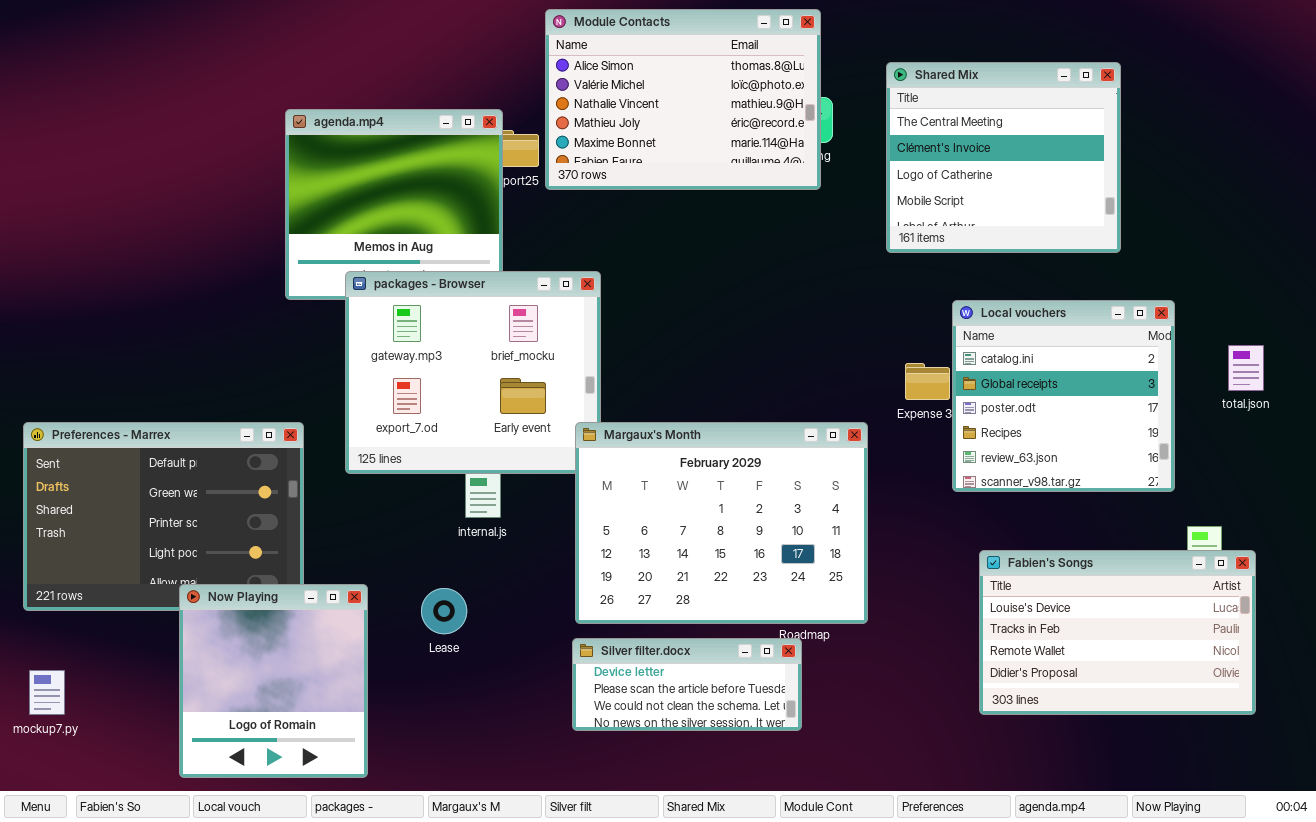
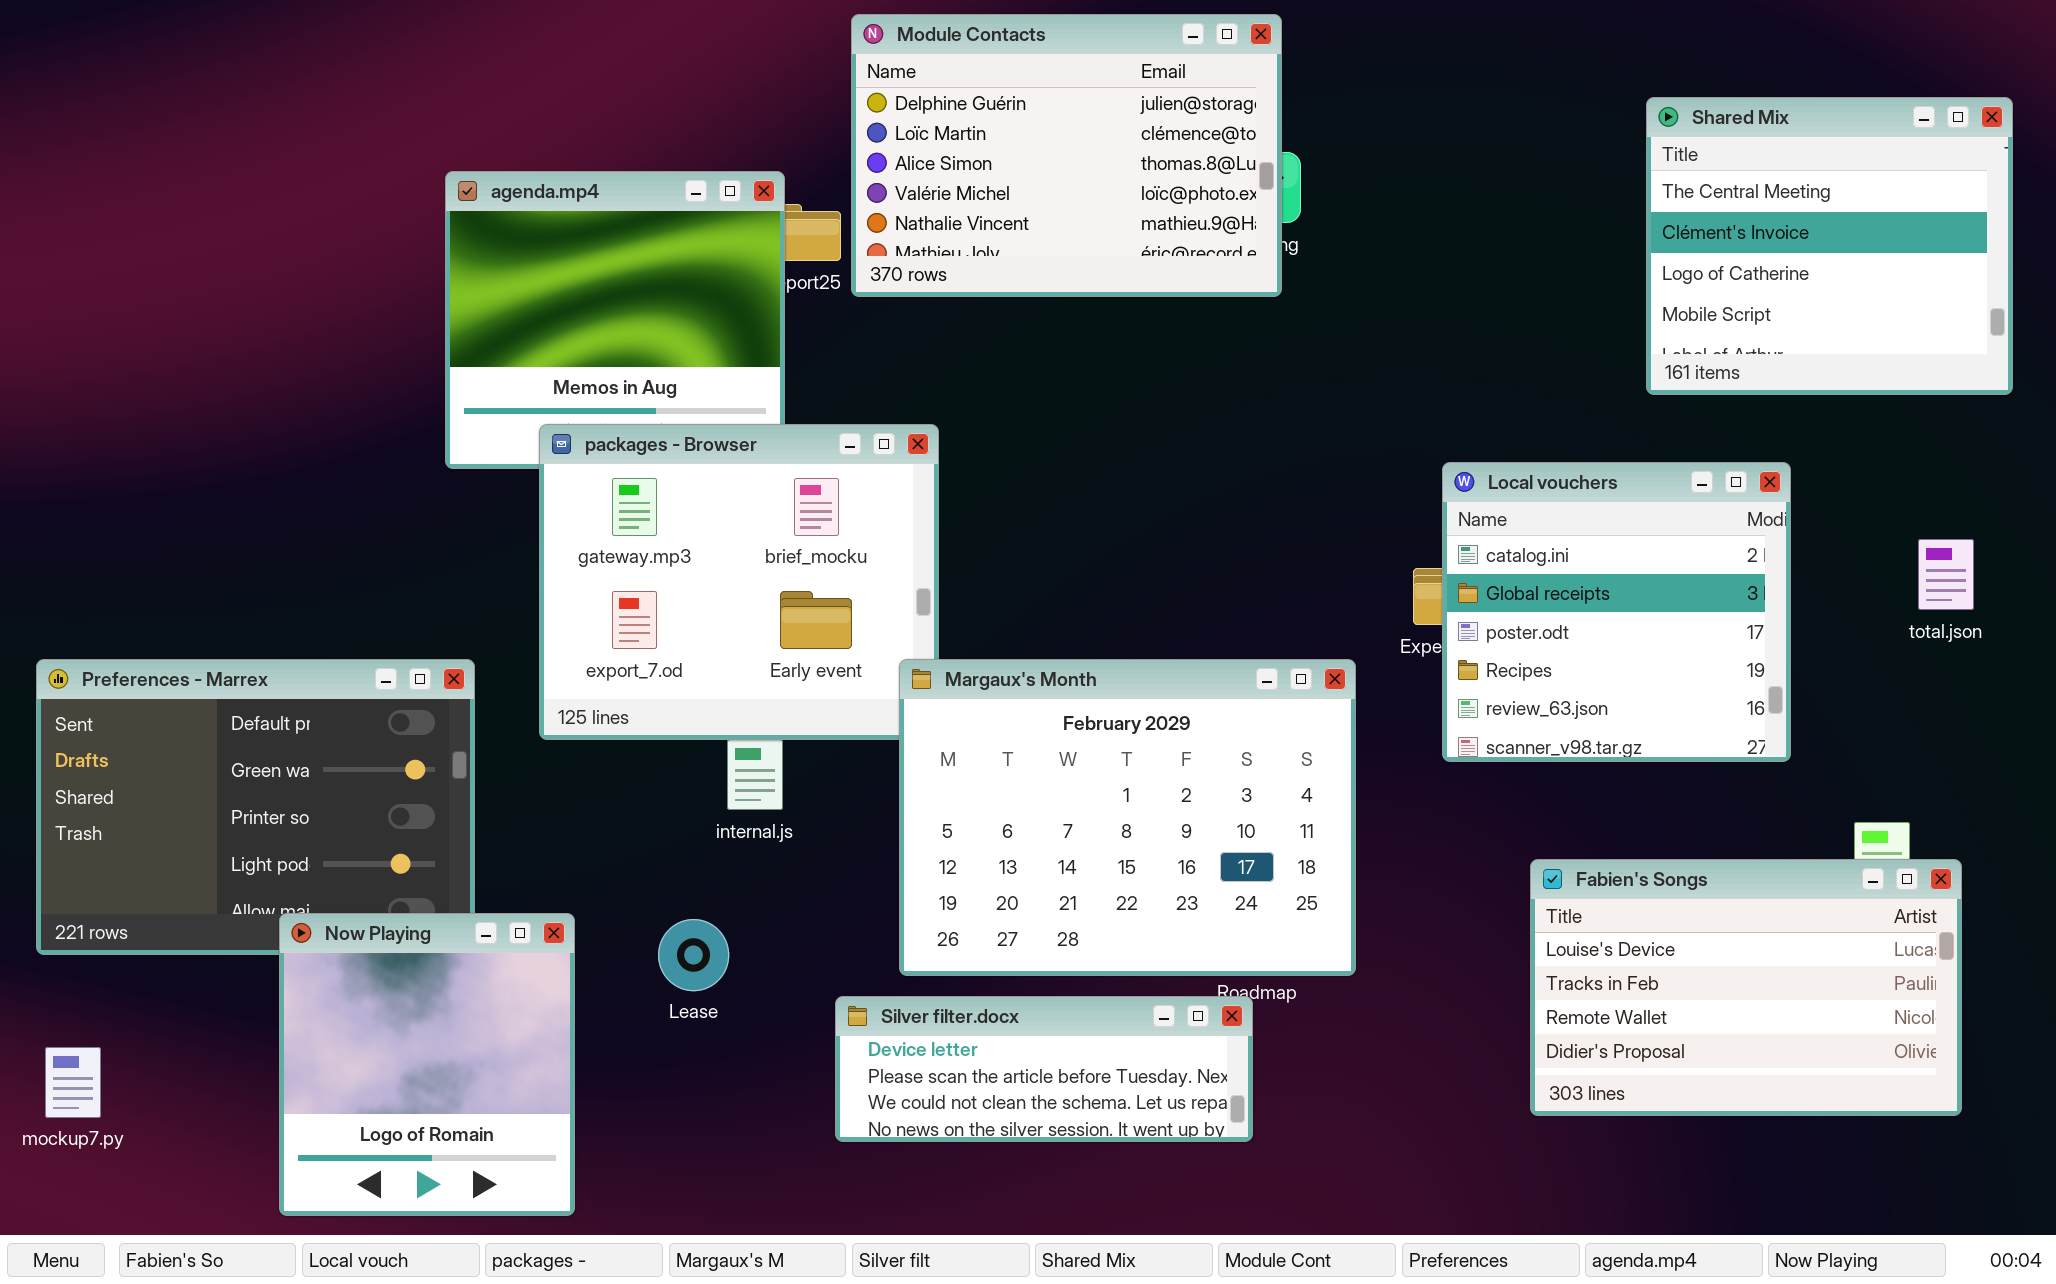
Module Contacts: [545,9,821,190] -> [851,14,1282,297], scrolled up 2 rows
Shared Mix: [886,62,1121,253] -> [1646,97,2013,395], moved
Local vouchers: [952,300,1175,492] -> [1442,462,1791,762], moved
Silver filter.docx: [572,638,802,731] -> [835,996,1253,1142], resized

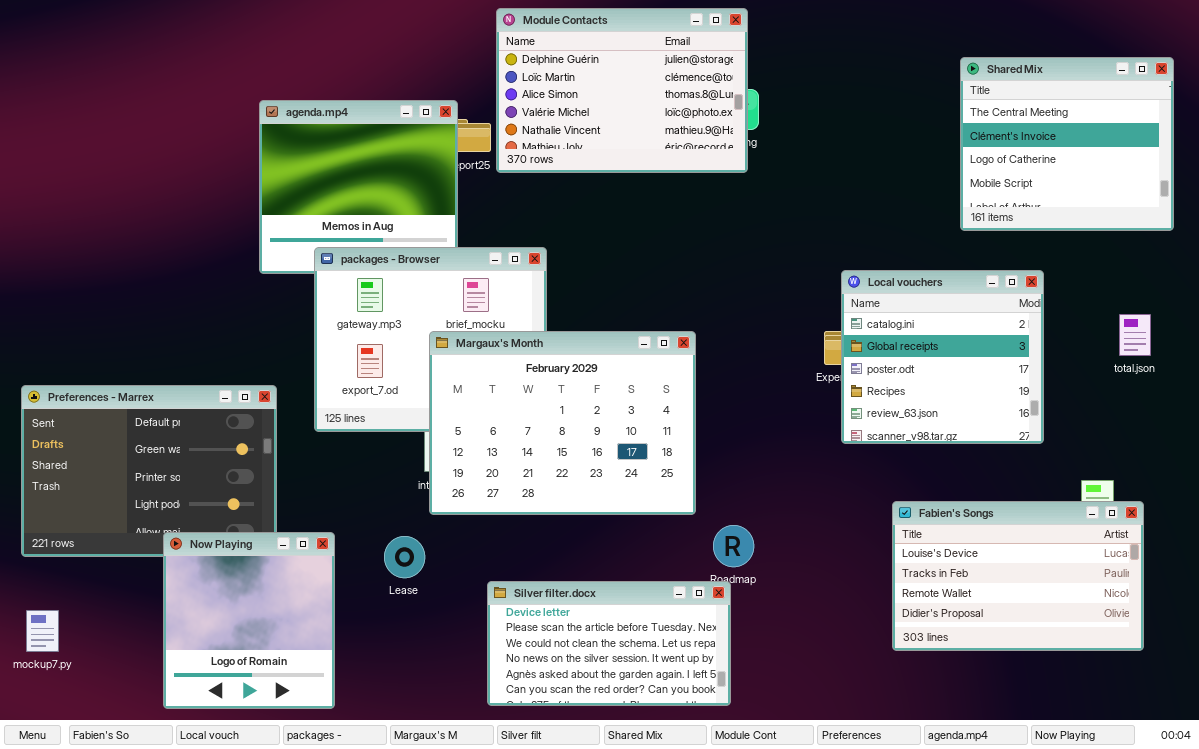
Margaux's Month: [899,659,1356,976] -> [429,331,696,515], moved
Silver filter.docx: [835,996,1253,1142] -> [487,581,731,706], resized

